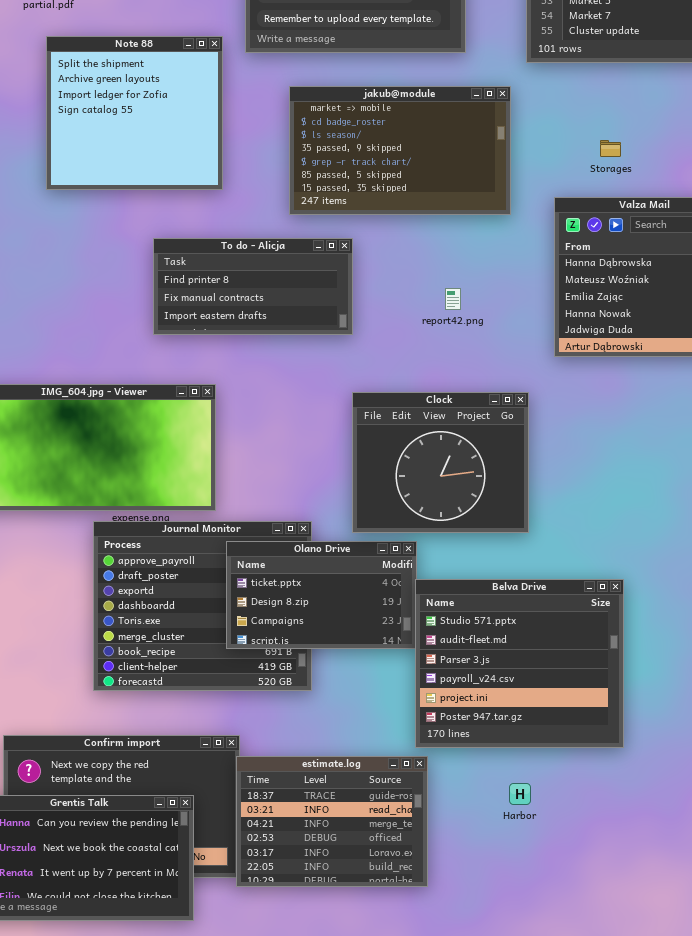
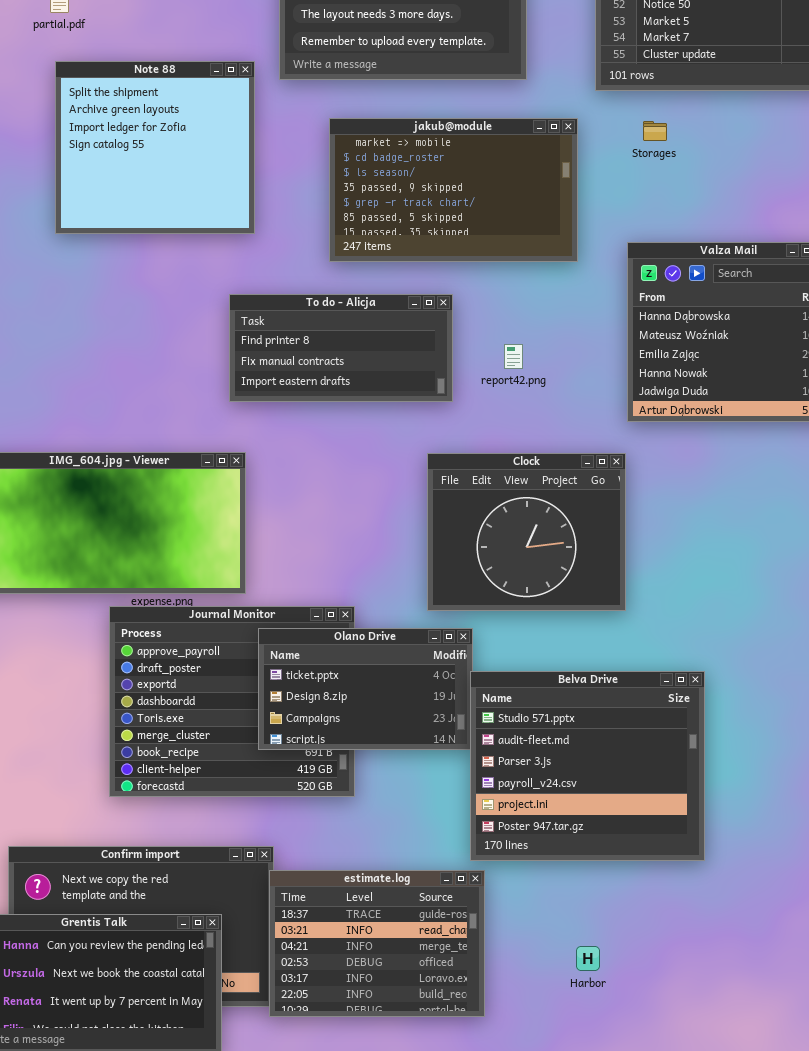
Storages: [600,140,621,157] -> [643,121,667,141], moved
To do - Alicja: [153,238,353,335] -> [229,294,453,402], moved
Clock: [352,392,529,533] -> [427,453,626,611], moved
Harbor: [509,783,531,805] -> [576,946,600,971], moved

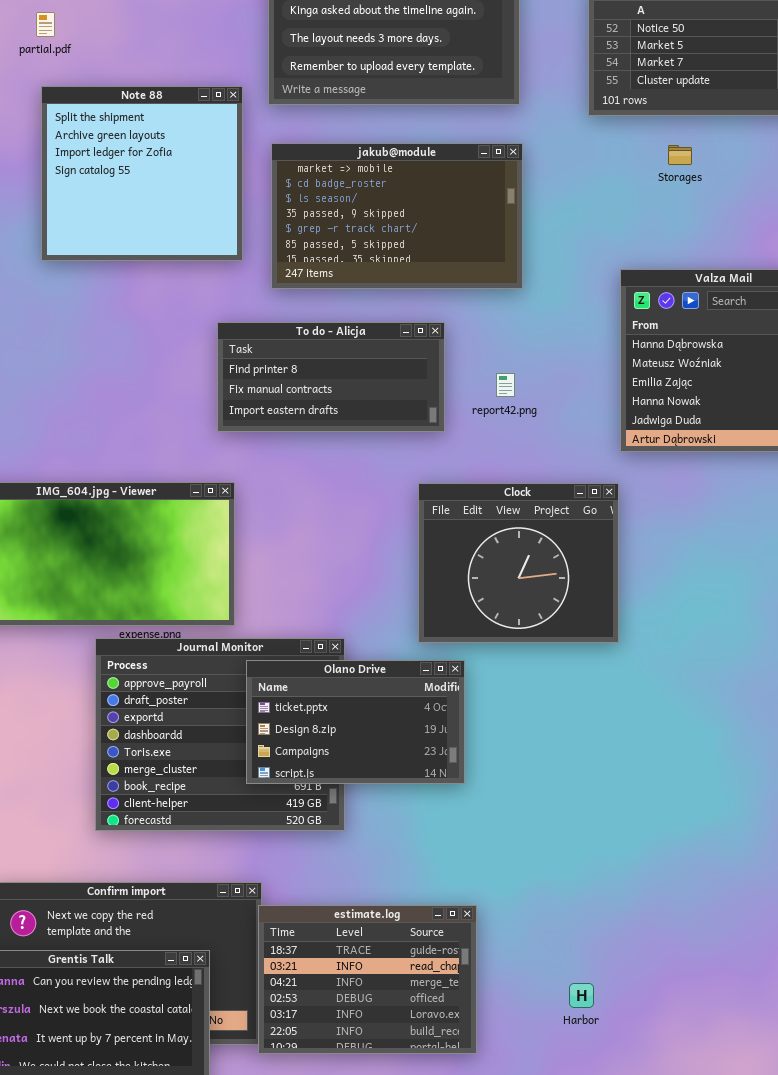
jakub@module: [329,118,578,262] -> [271,143,523,289], moved
Storages: [643,121,667,141] -> [668,145,692,165], moved
Belva Drive: [470,671,705,861] -> none, closed

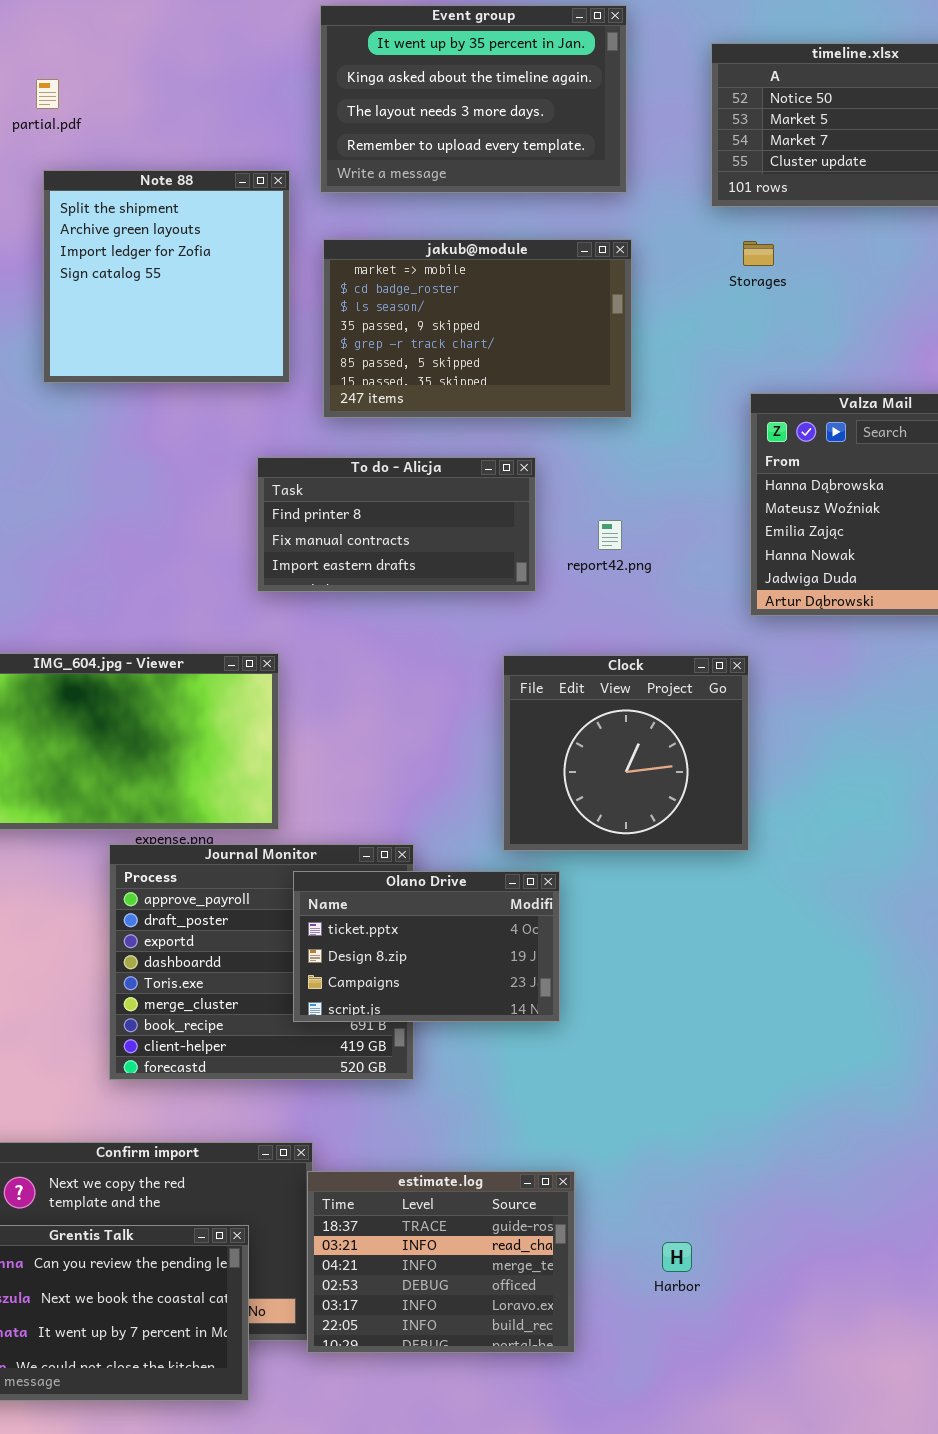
Storages: [668,145,692,165] -> [743,241,774,266], moved
Harbor: [569,983,594,1008] -> [662,1242,692,1272], moved

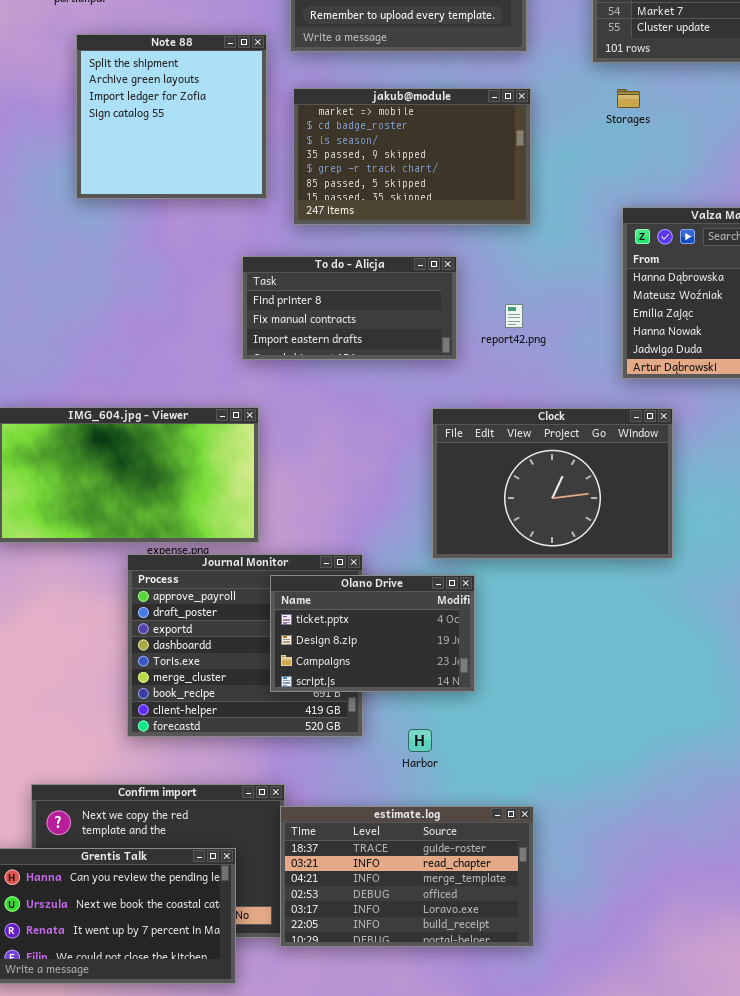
Clock: [503,655,749,851] -> [432,408,673,559], resized
estimate.log: [307,1171,575,1353] -> [280,806,534,947], resized
Harbor: [662,1242,692,1272] -> [408,729,432,752], moved

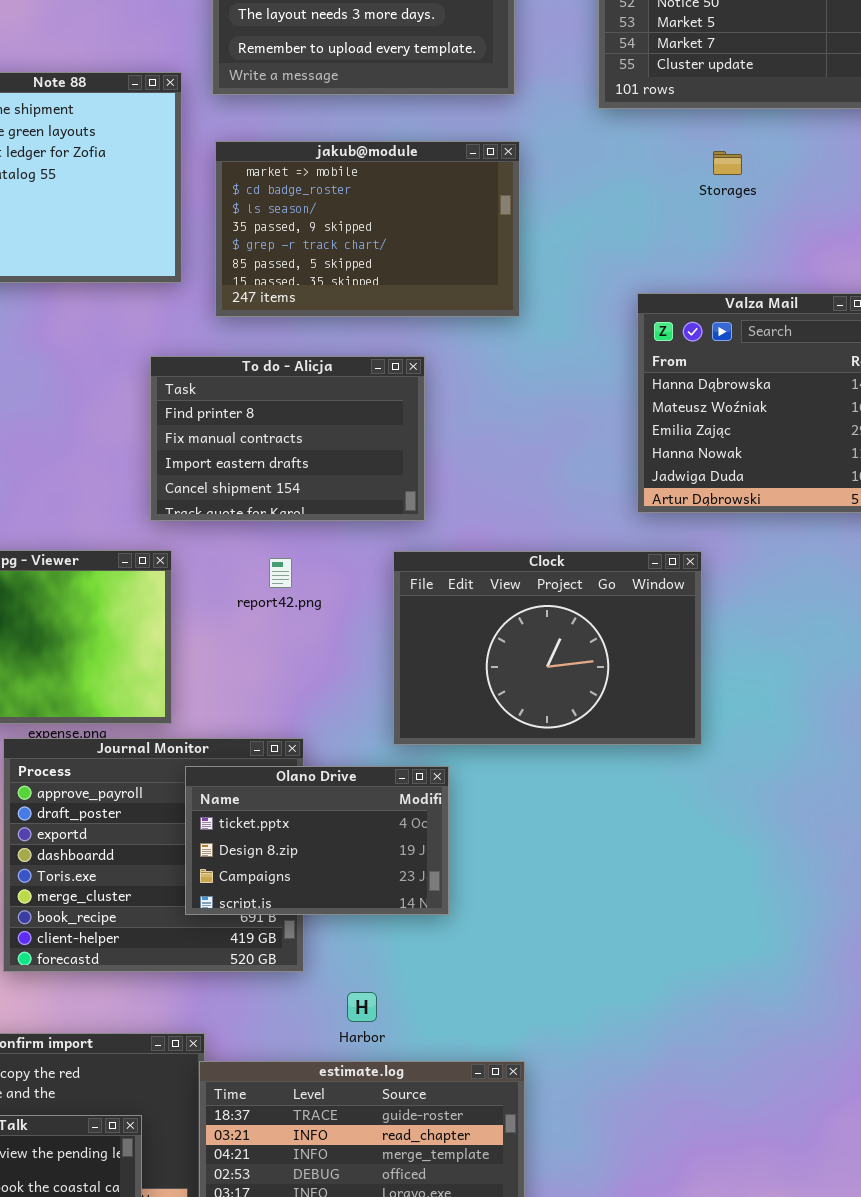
Storages: [617,89,640,108] -> [713,151,742,175], moved
To do - Alicja: [242,256,457,360] -> [150,356,425,521], resized
report42.png: [505,304,523,328] -> [269,558,292,588], moved
Harbor: [408,729,432,752] -> [347,992,377,1022], moved

